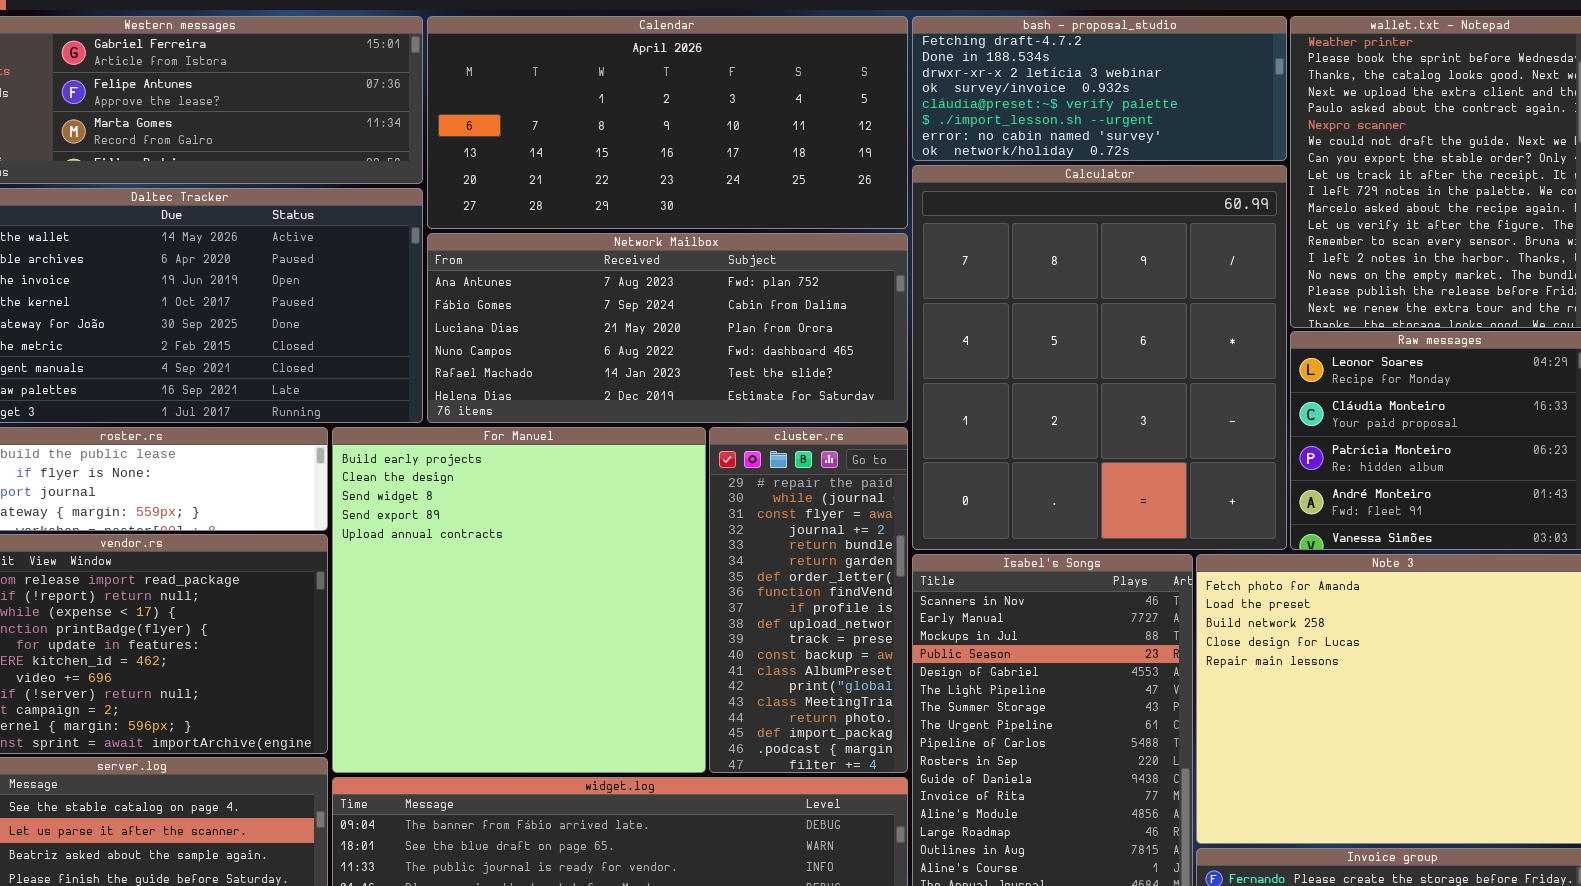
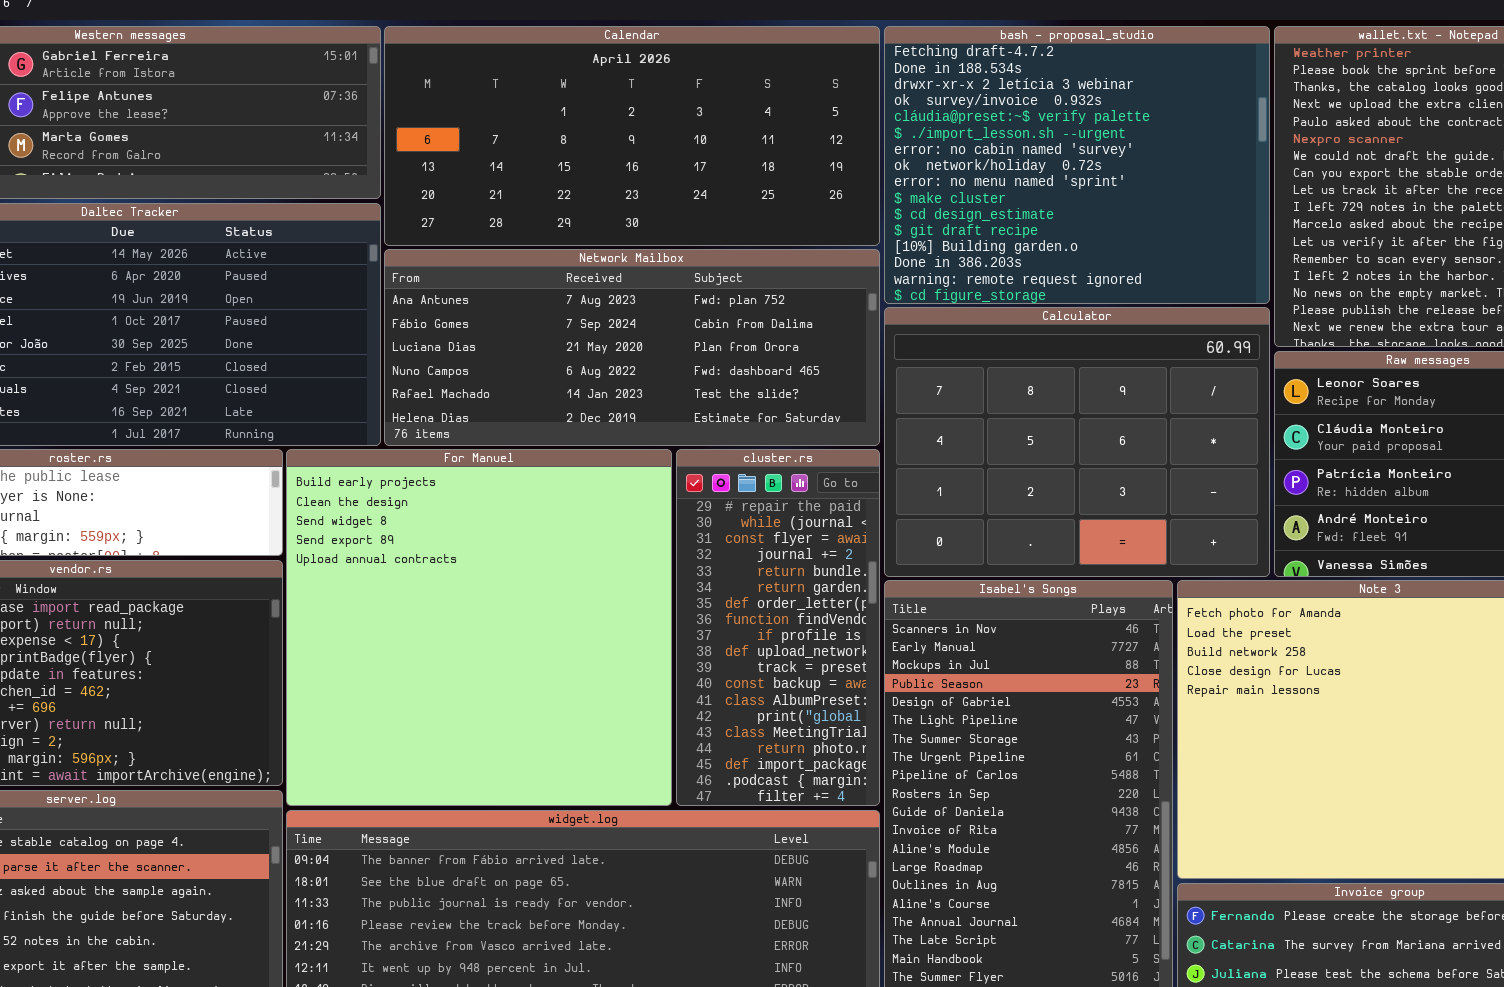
bash - proposal_studio: [912,16,1287,161] -> [884,26,1270,304], resized
Calculator: [912,165,1287,550] -> [884,307,1270,577], resized

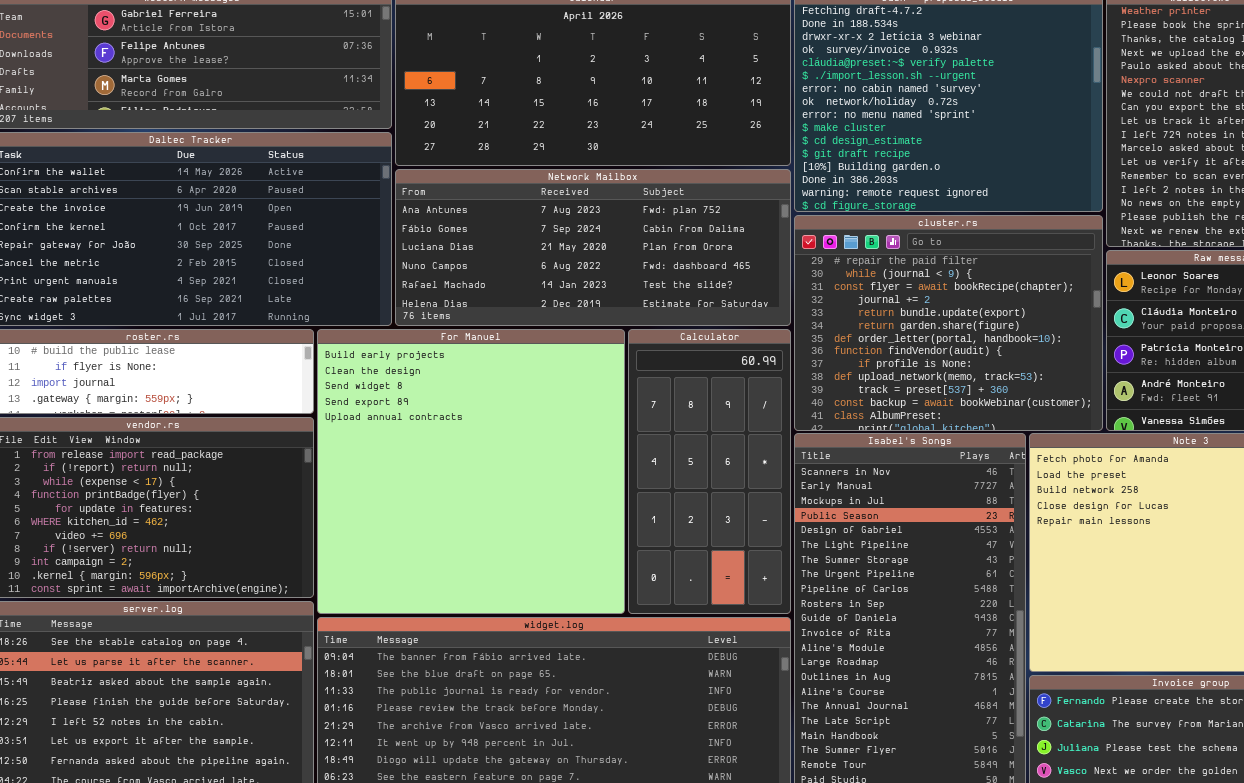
Calculator: [884,307,1270,577] -> [628,329,791,614], moved, resized
cluster.rs: [676,449,880,806] -> [794,215,1103,431], moved, resized

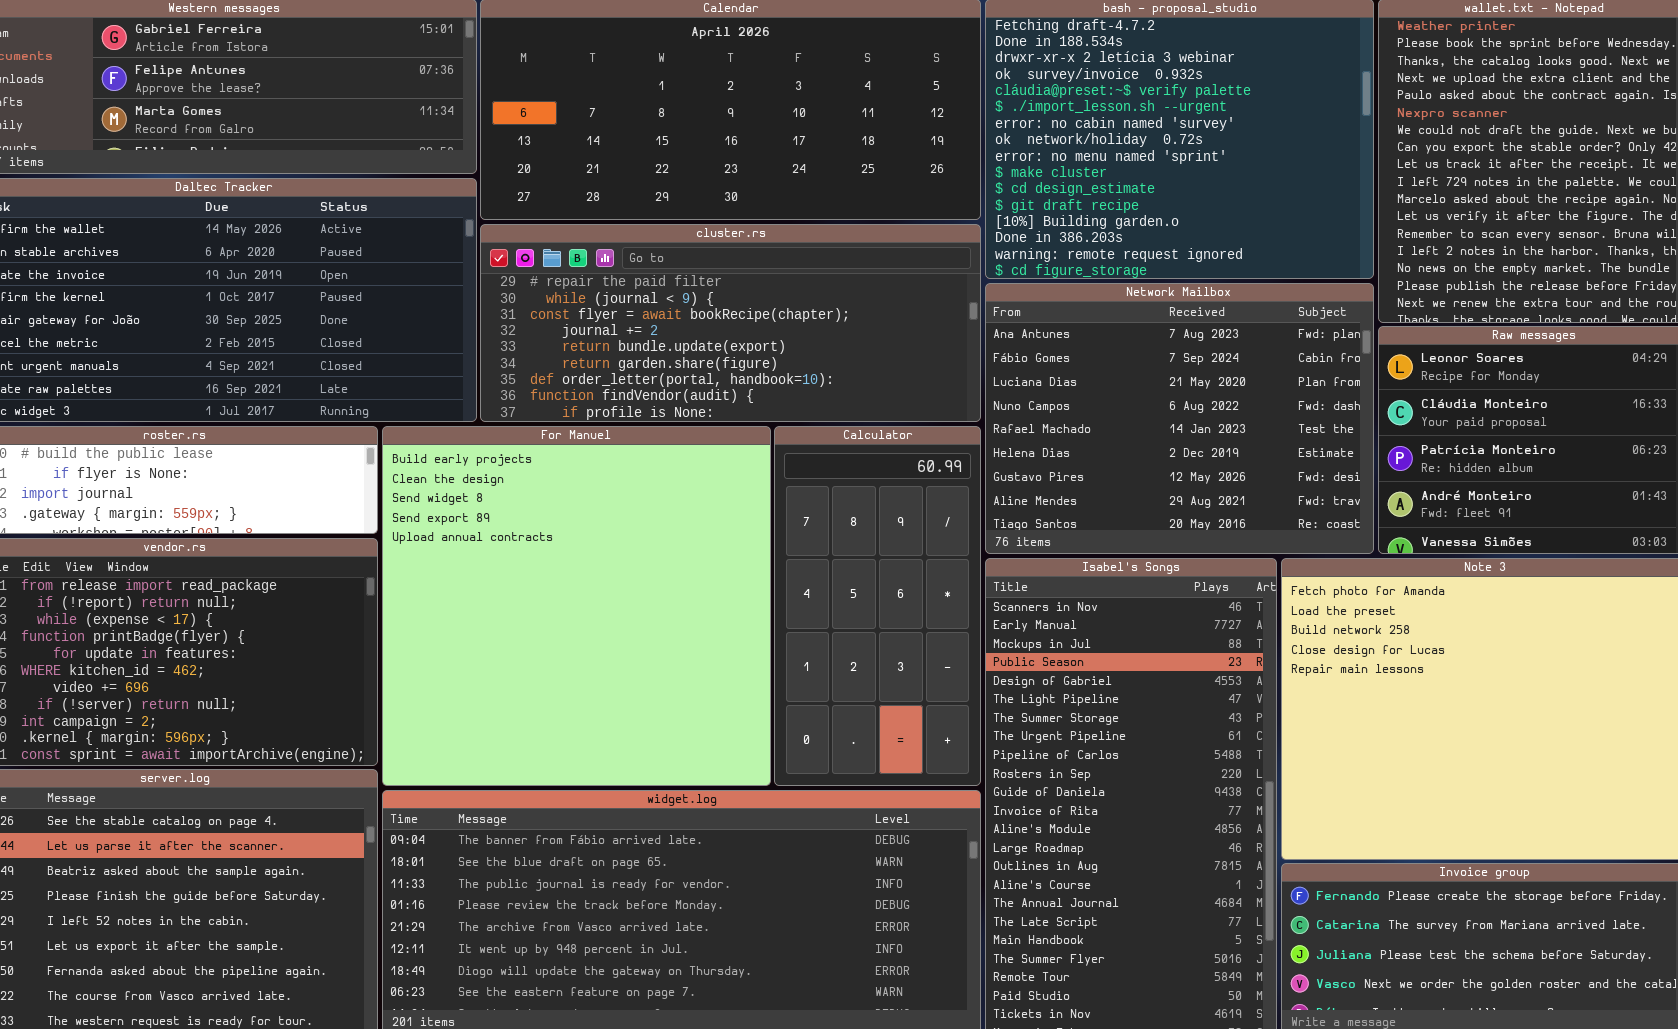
Network Mailbox: [395,169,791,326] -> [985,283,1374,554], moved, resized
cluster.rs: [794,215,1103,431] -> [480,224,981,422], moved, resized

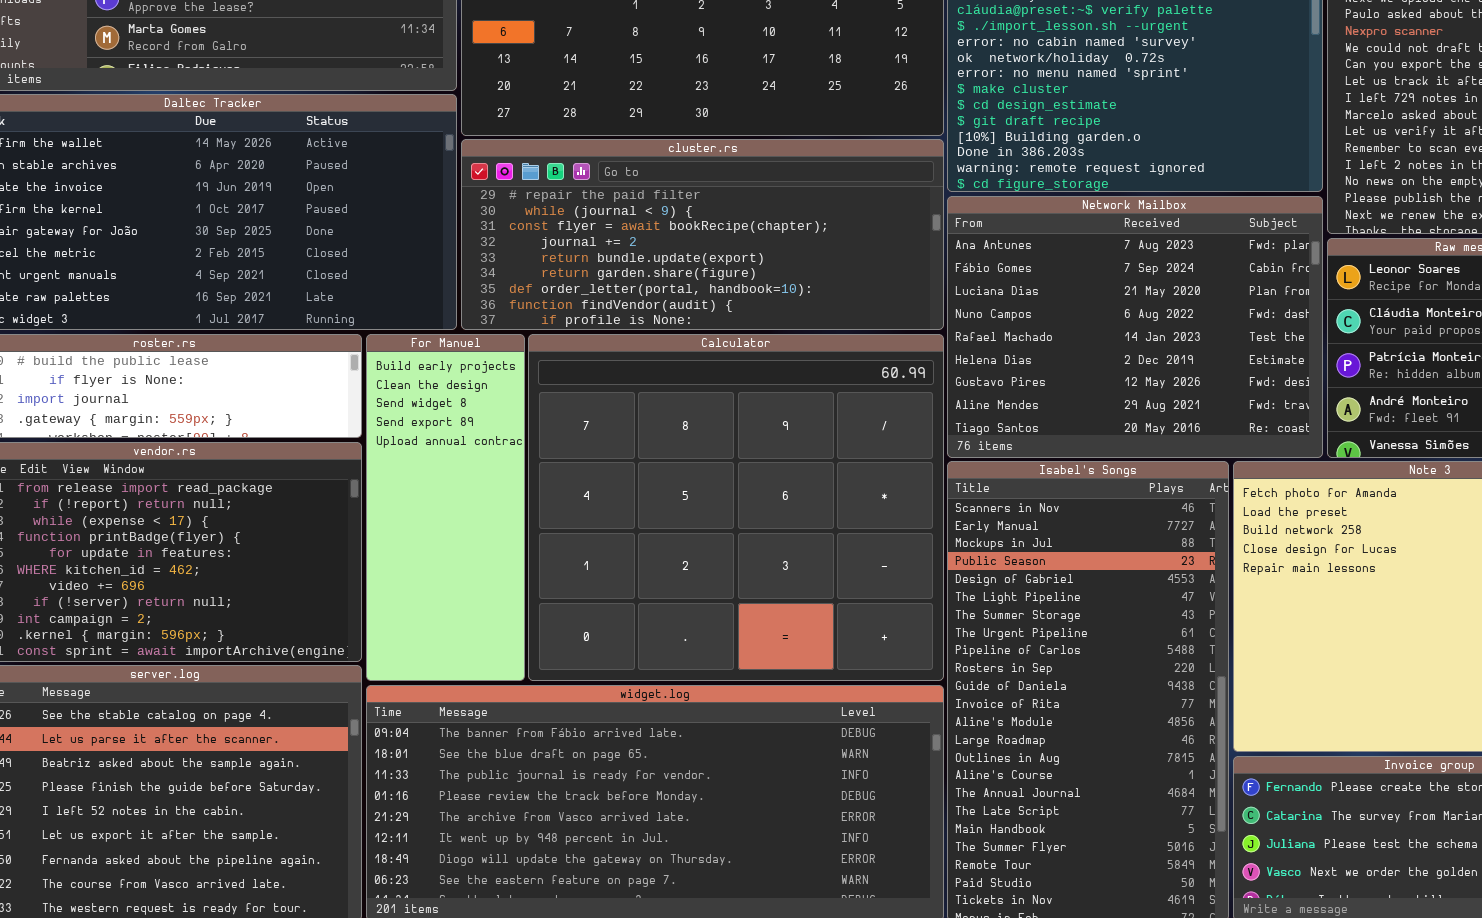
For Manuel: [382,426,771,786] -> [366,334,525,681], resized
Calculator: [774,426,981,786] -> [528,334,944,681], resized

